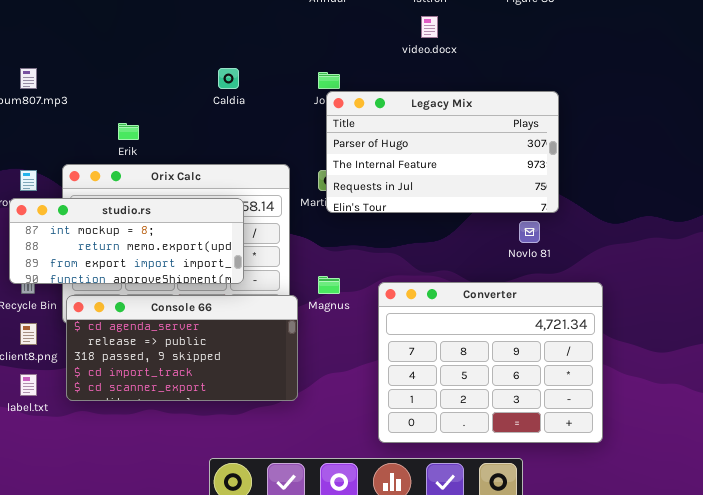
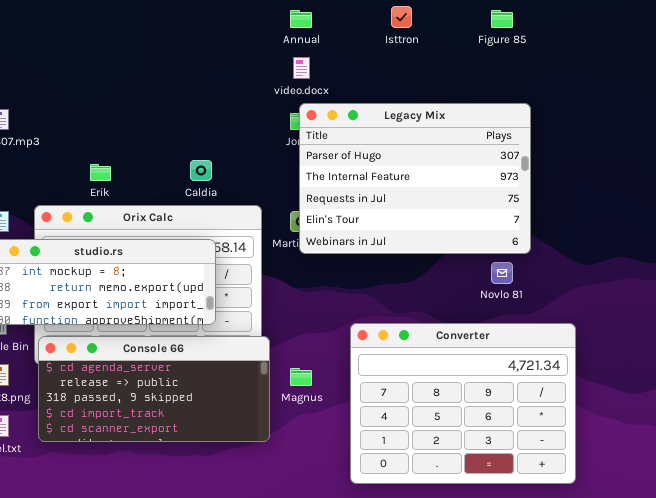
video.docx: [421,16,438,38] -> [293,57,310,79], moved
Caldia: [218,68,239,89] -> [190,160,212,181], moved
Legacy Mix: [326,91,559,213] -> [299,103,531,254], resized
Magnus: [318,276,340,294] -> [290,368,312,386], moved

